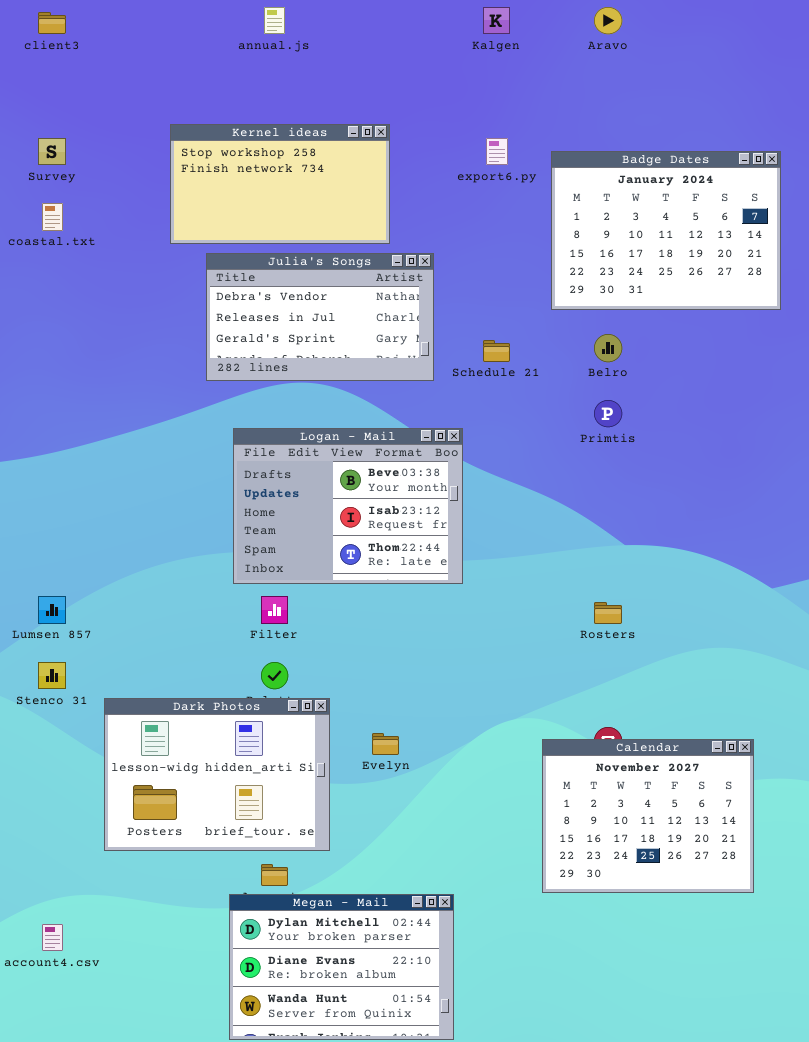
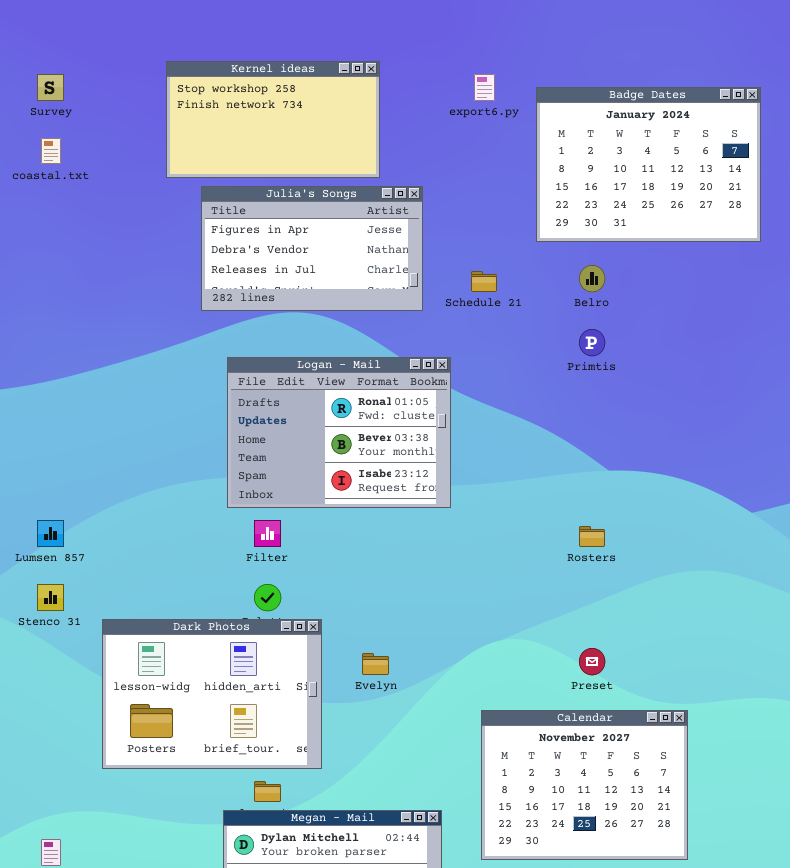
Julia's Songs: [206,253,434,381] -> [201,186,423,311], scrolled up 1 row
Logan - Mail: [233,428,463,584] -> [227,357,451,508], scrolled up 1 row
Calendar: [542,739,754,893] -> [481,710,688,860], moved

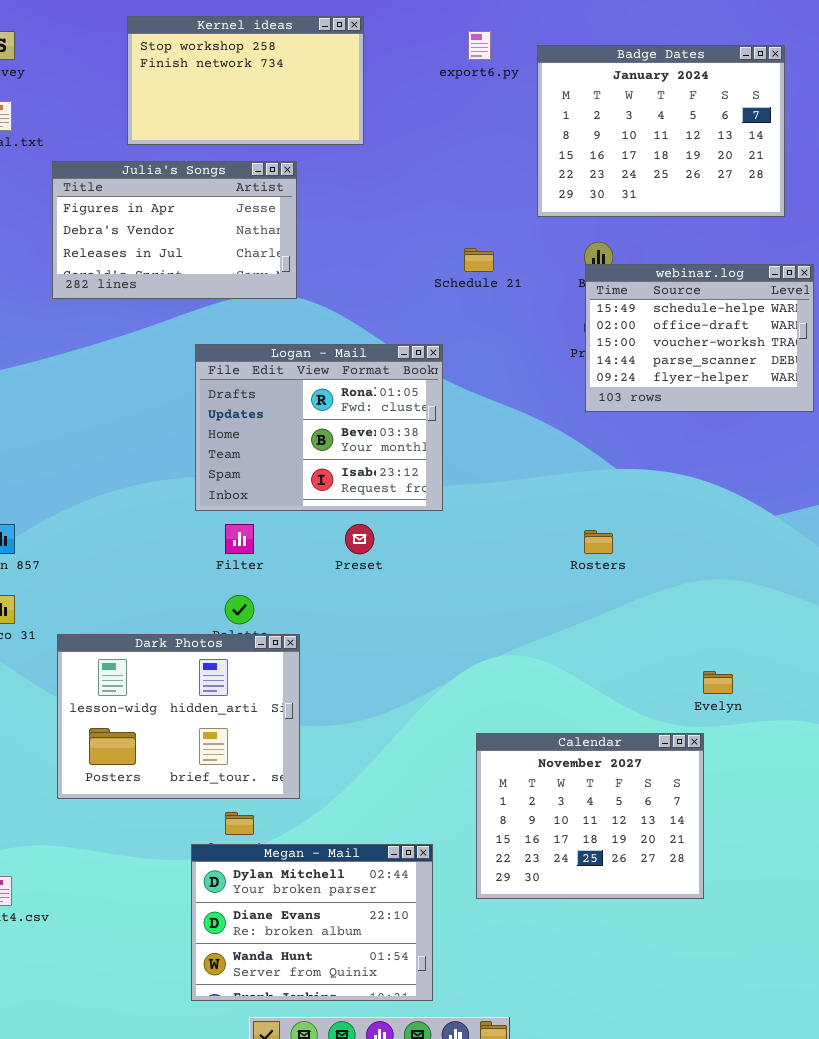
Julia's Songs: [201,186,423,311] -> [52,161,297,299], moved
webinar.log: none -> [585,264,814,412], opened
Preset: [579,648,605,675] -> [345,524,374,554], moved
Evelyn: [362,653,389,675] -> [703,671,733,694], moved

